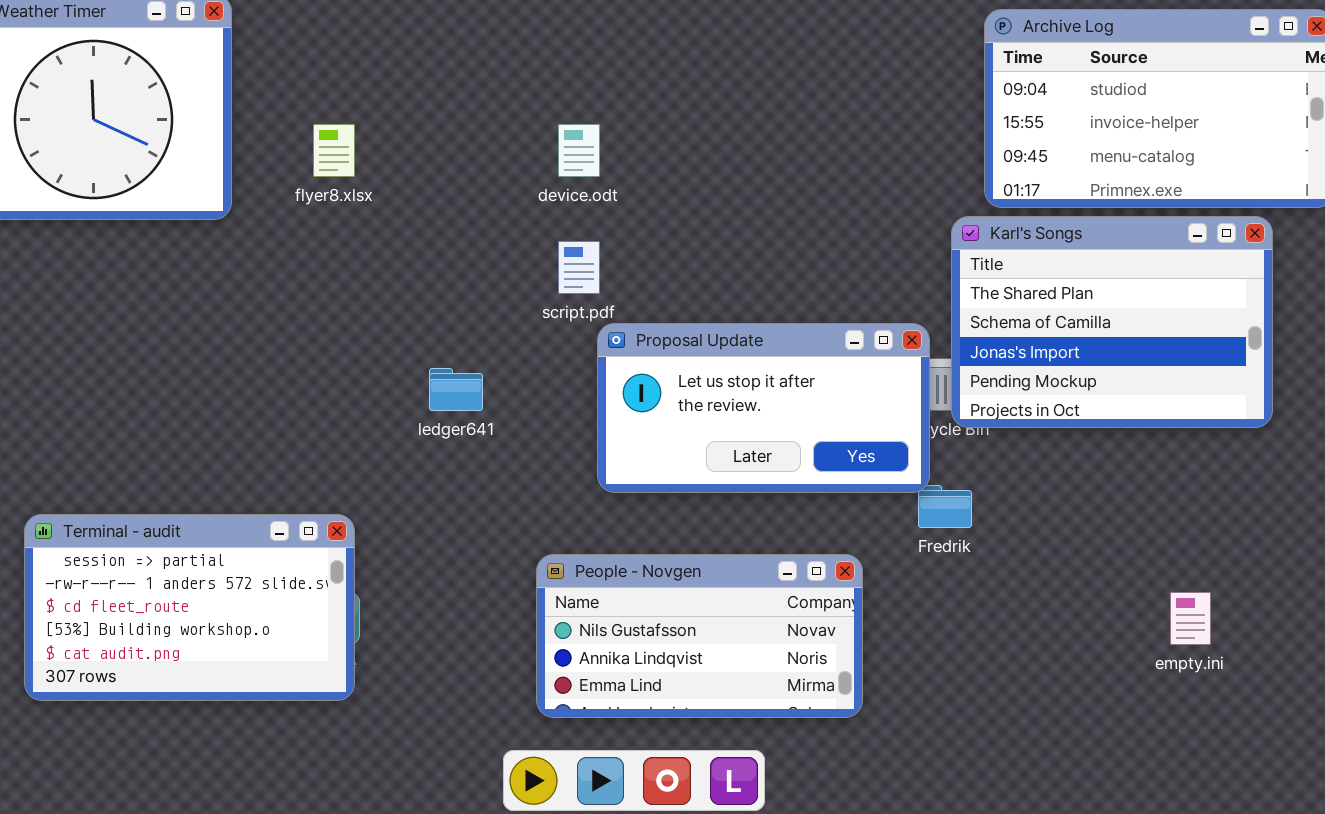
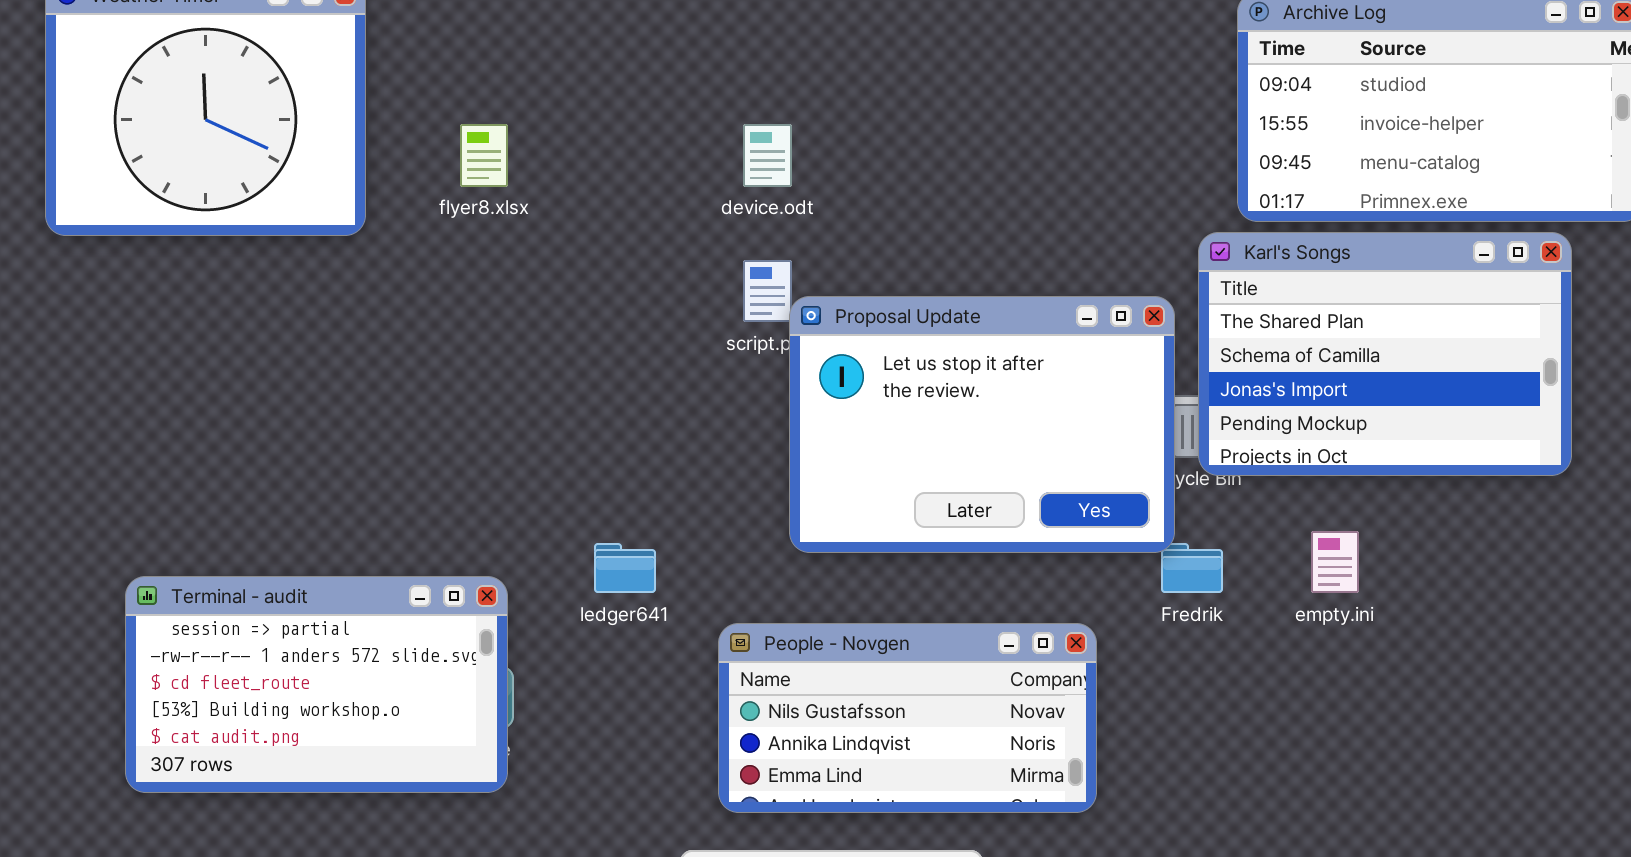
Proposal Update: [597,323,930,493] -> [789,296,1175,553], resized
ledger641: [429,368,483,411] -> [594,543,656,593], moved
empty.ini: [1170,592,1211,645] -> [1311,531,1359,593], moved

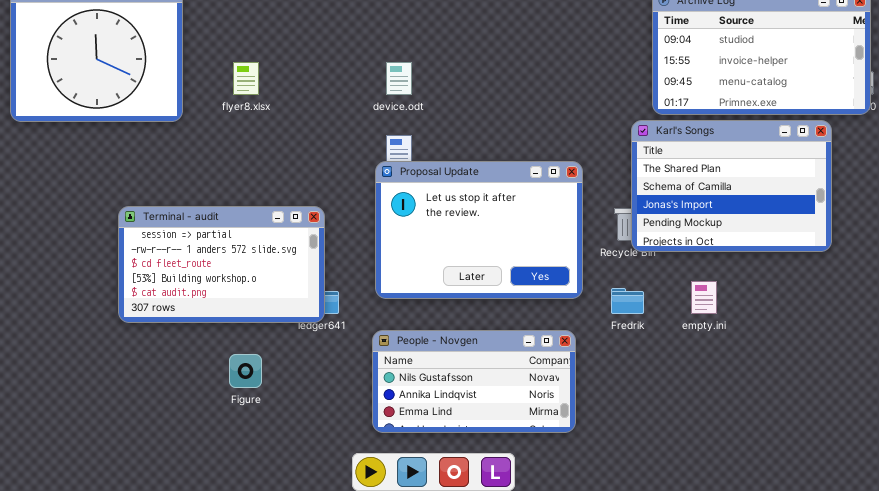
Proposal Update: [789,296,1175,553] -> [375,161,583,299], moved
Terminal - audit: [125,576,508,793] -> [118,206,325,323], moved

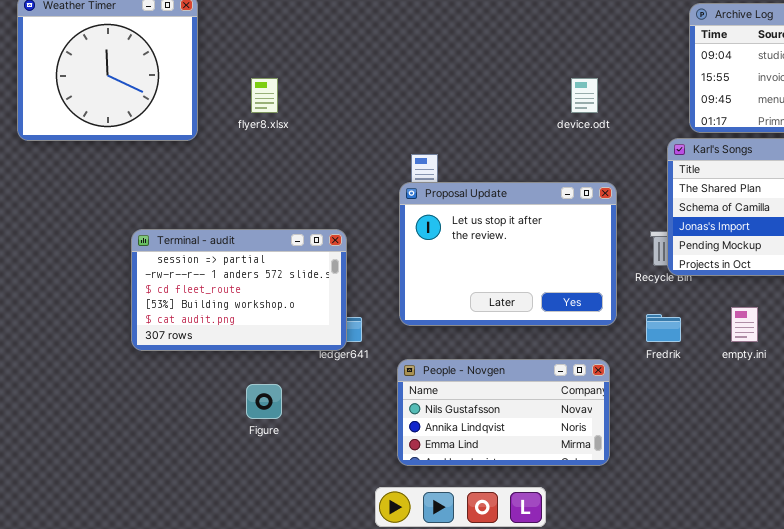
device.odt: [386,62,412,95] -> [571,78,598,113], moved

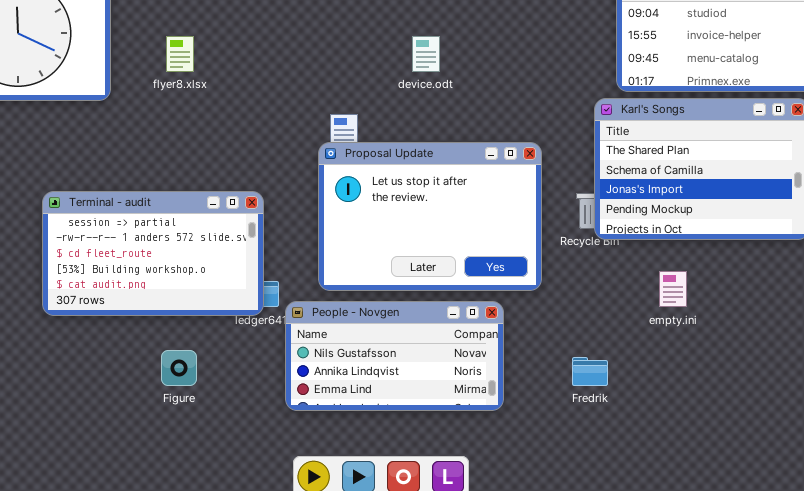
device.odt: [571,78,598,113] -> [412,36,440,72], moved
Fredrik: [646,314,681,342] -> [572,357,608,386], moved
People - Novgen: [397,359,610,466] -> [285,301,504,411], moved

